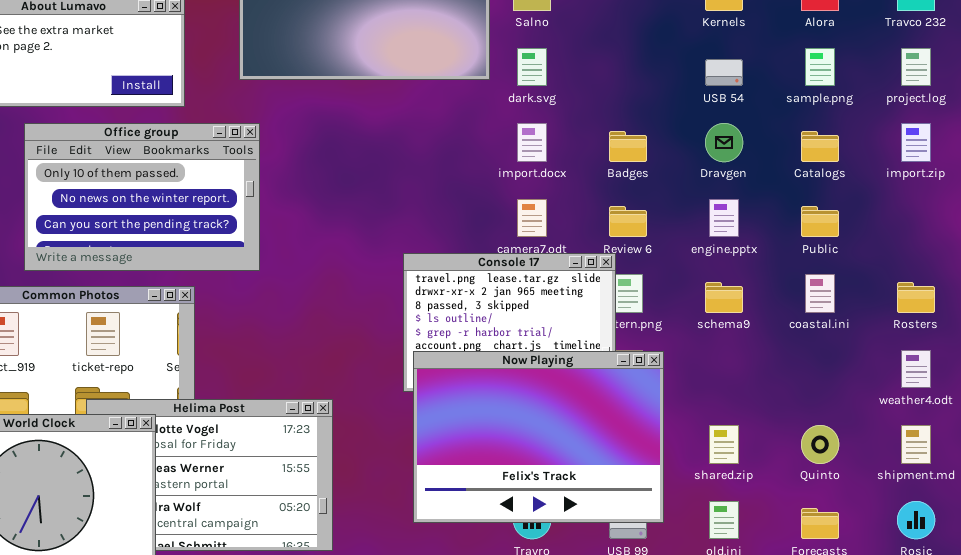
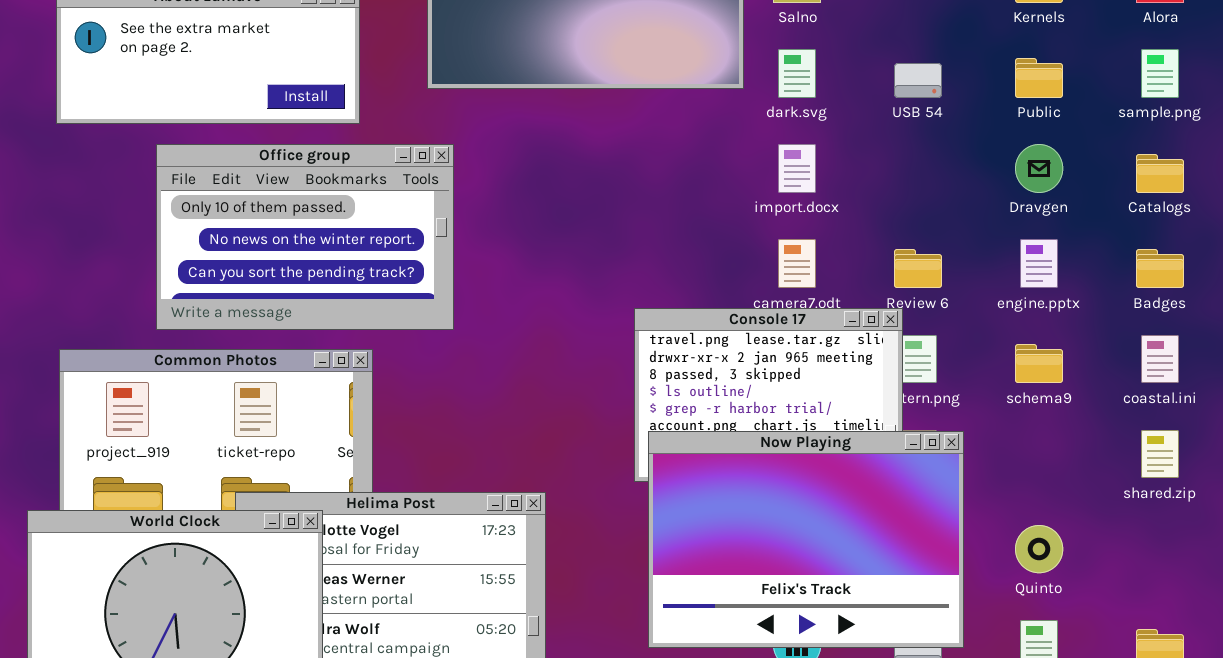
USB 54: [705,59,743,86] -> [894,63,942,98], moved
Badges: [609,131,647,162] -> [1136,249,1184,288], moved
Public: [801,206,839,237] -> [1015,58,1063,98], moved
shared.zip: [709,425,739,464] -> [1141,430,1179,478], moved
Quinto: [801,425,839,464] -> [1015,525,1063,573], moved

